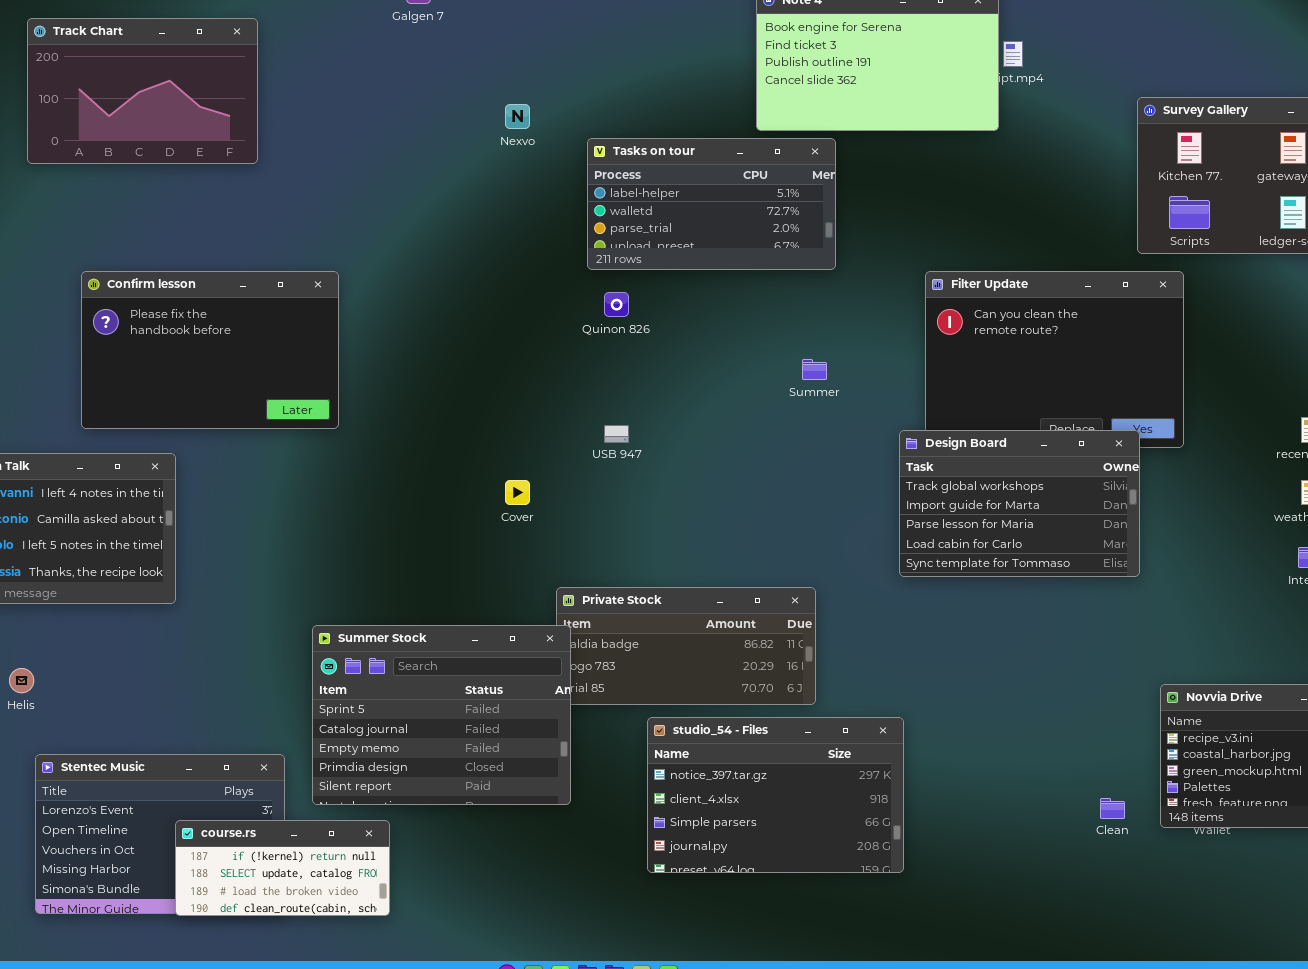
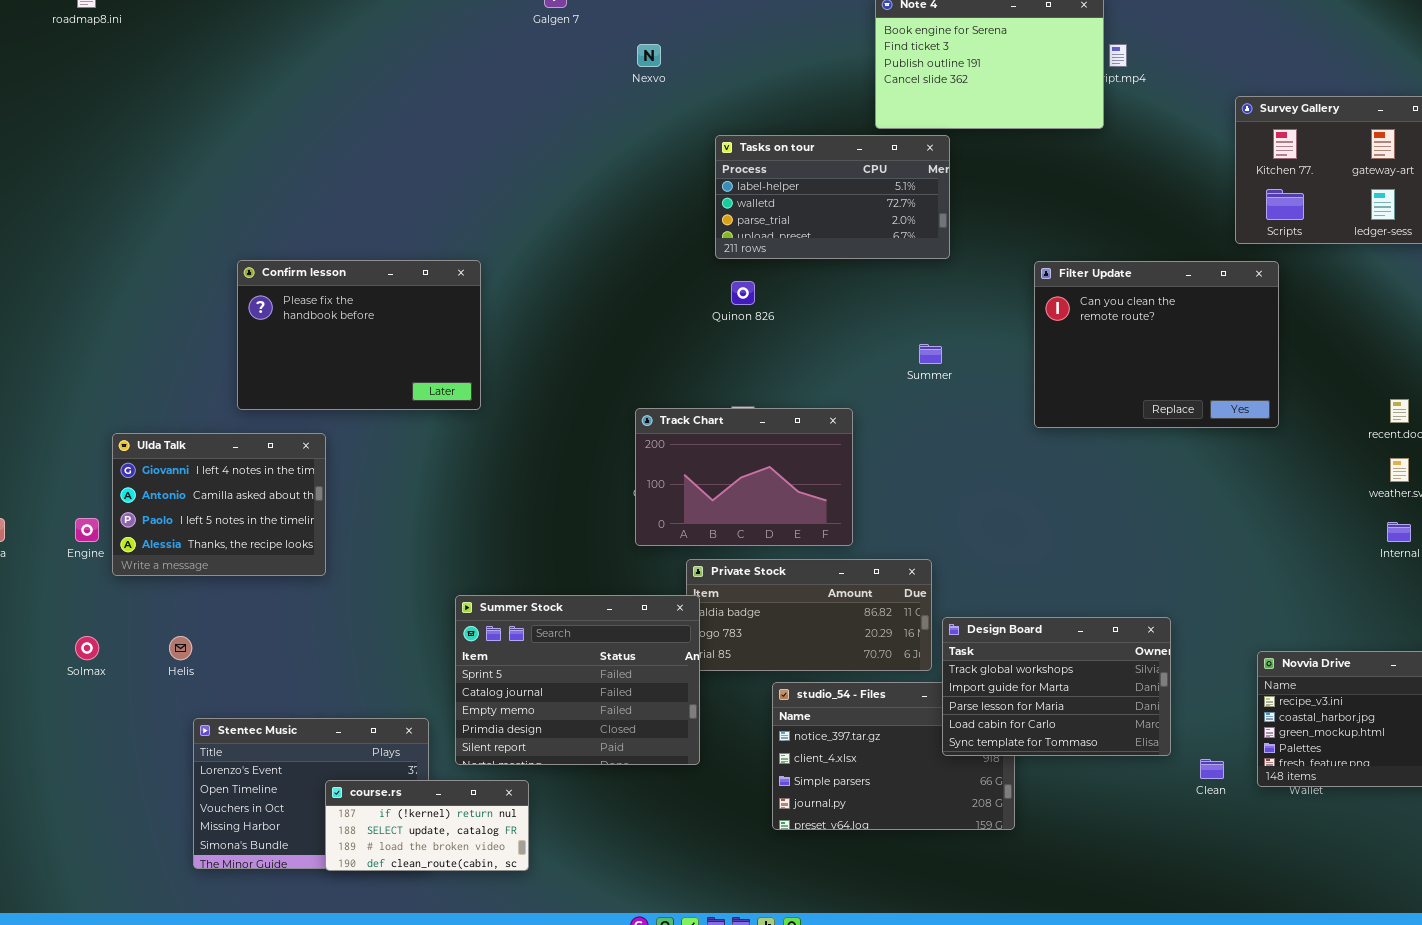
Track Chart: [27,18,258,164] -> [635,408,853,546], moved
Nexvo: [505,104,530,129] -> [637,44,661,67], moved
Design Board: [899,430,1140,577] -> [942,617,1171,756], moved

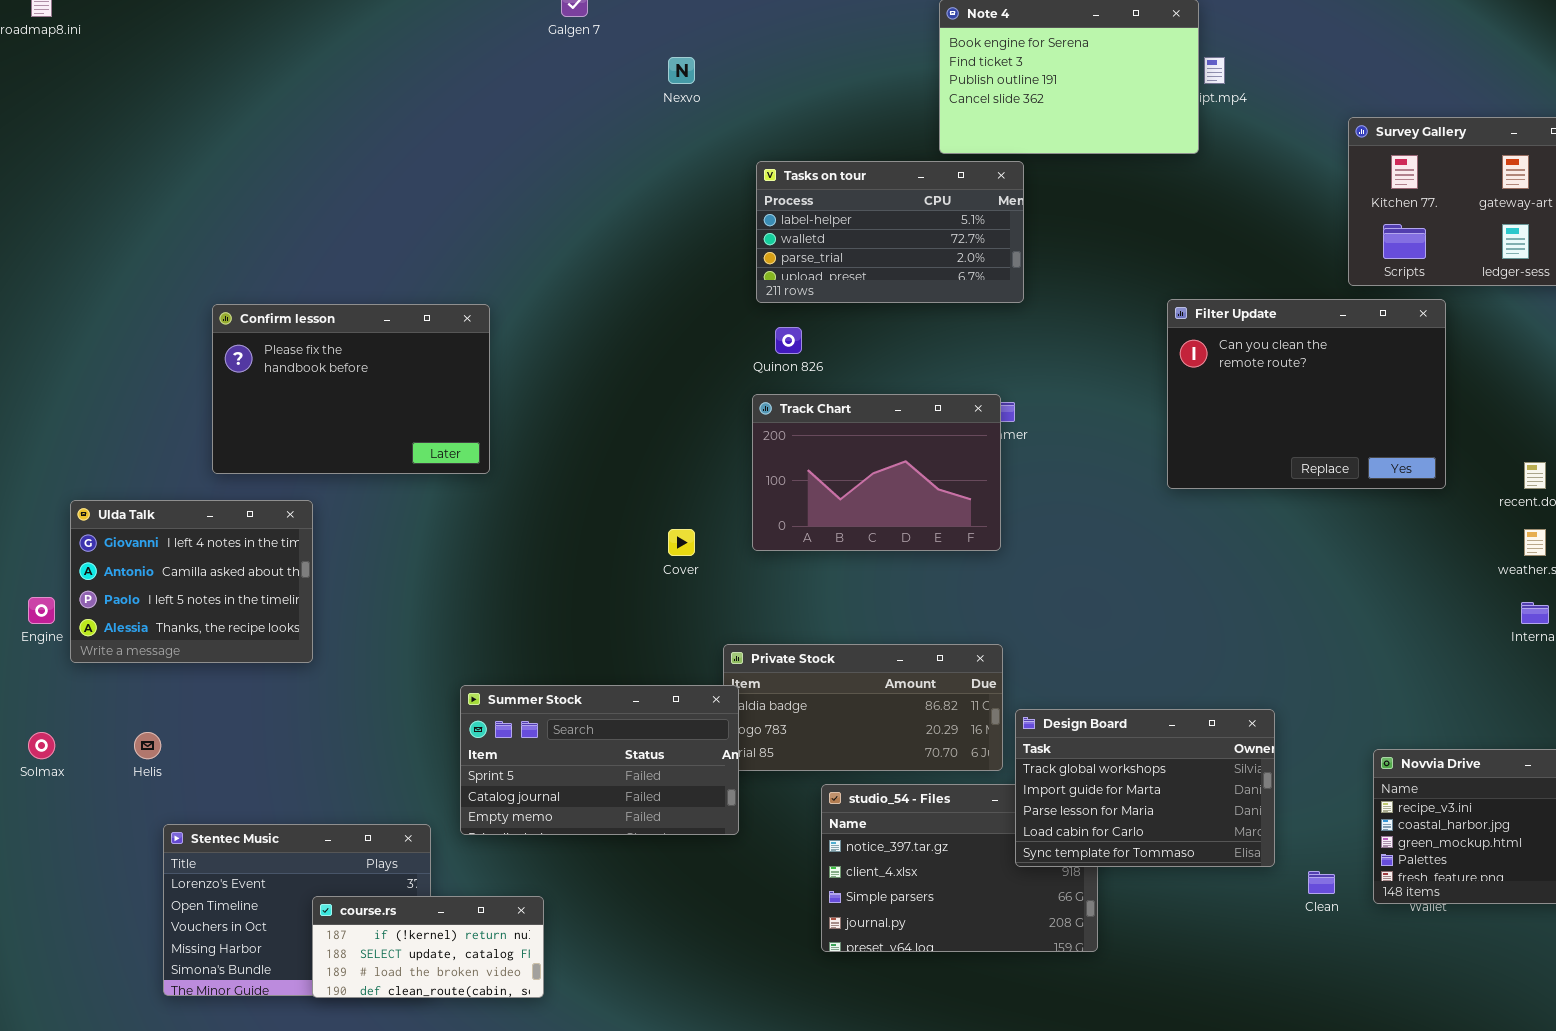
Filter Update: [1034,261,1279,428] -> [1167,299,1446,489], moved
Track Chart: [635,408,853,546] -> [752,394,1001,551], moved
Summer Stock: [455,595,700,765] -> [460,685,739,835], resized

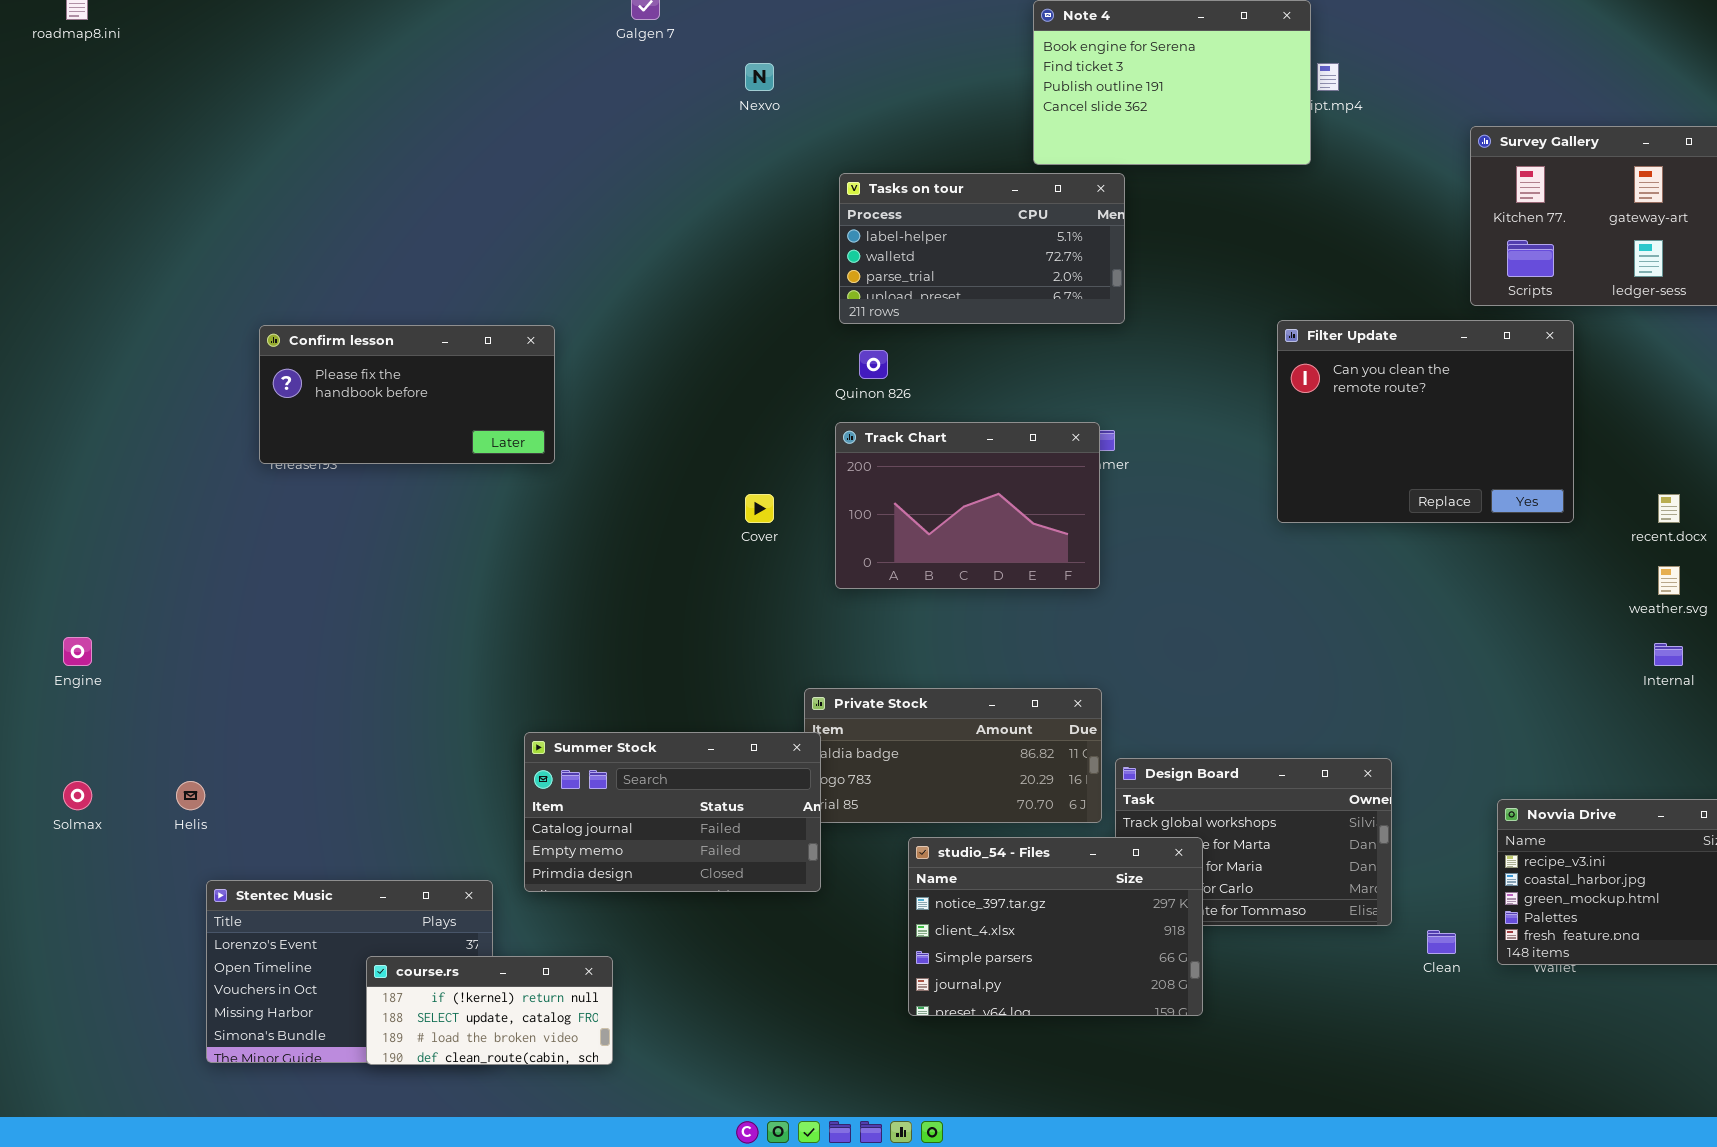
Confirm lesson: [212,304,490,474] -> [259,325,555,464], resized
Ulda Talk: [70,500,313,663] -> none, closed
Cover: [668,529,695,556] -> [745,494,774,523], moved
Summer Stock: [460,685,739,835] -> [524,732,821,892], scrolled down 1 row
studio_54 - Files: [821,784,1098,952] -> [908,837,1203,1016], raised

